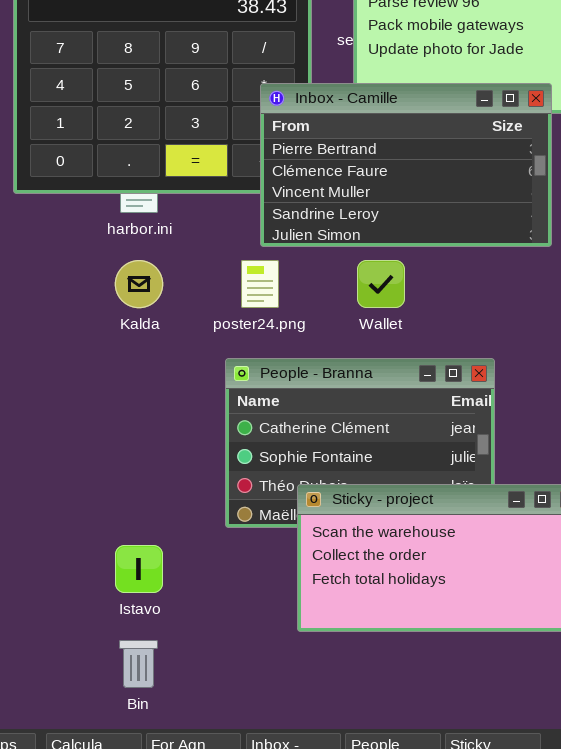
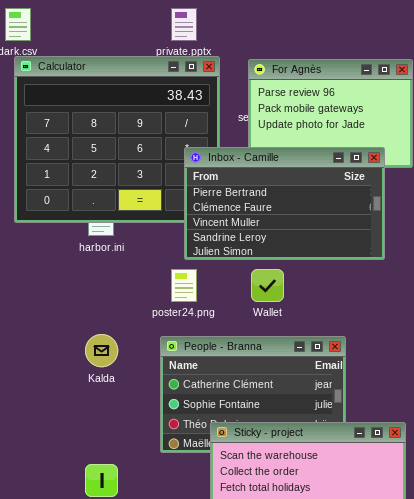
Kalda: [115,260,163,308] -> [85,334,118,367], moved

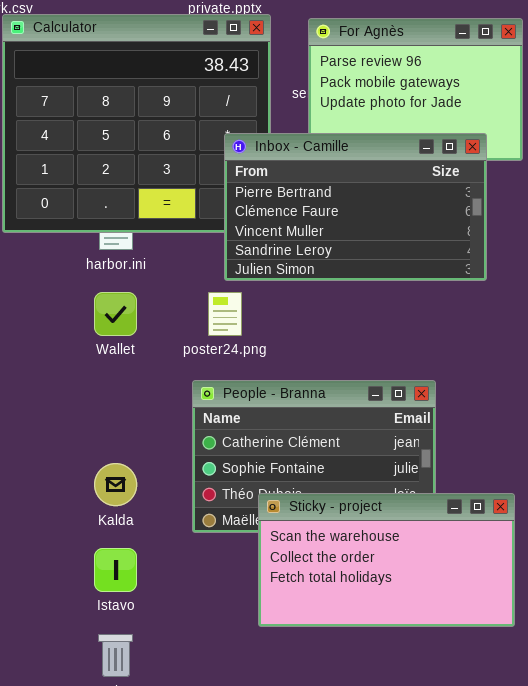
Wallet: [251,269,284,302] -> [94,292,137,336], moved
Kalda: [85,334,118,367] -> [94,463,137,506], moved

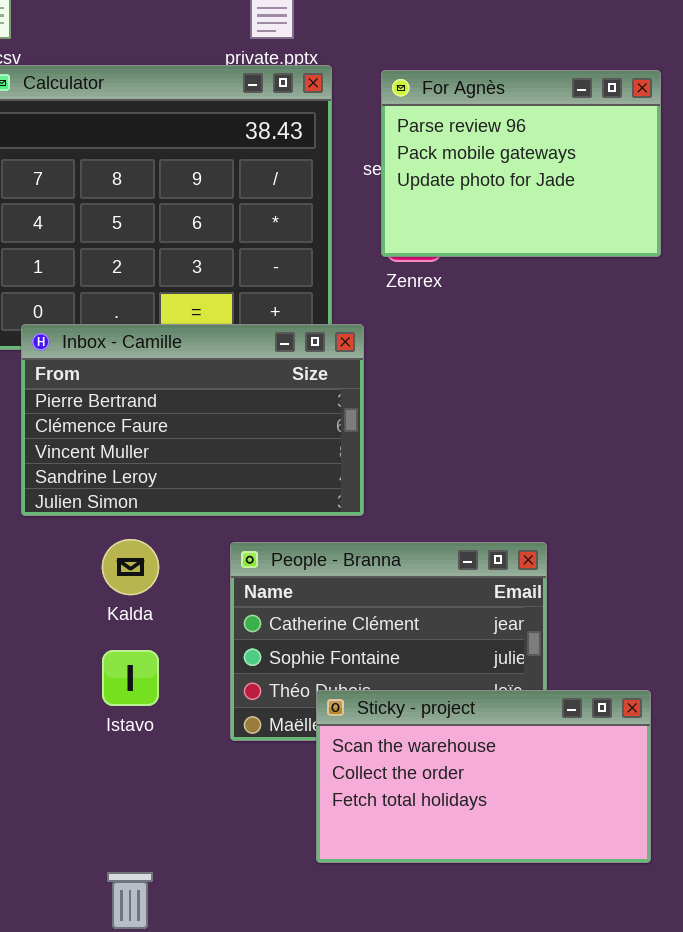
Inbox - Camille: [224,133,487,281] -> [21,324,364,516], moved
Kalda: [94,463,137,506] -> [102,539,159,595], moved
Istavo: [94,548,137,592] -> [102,650,159,706], moved

